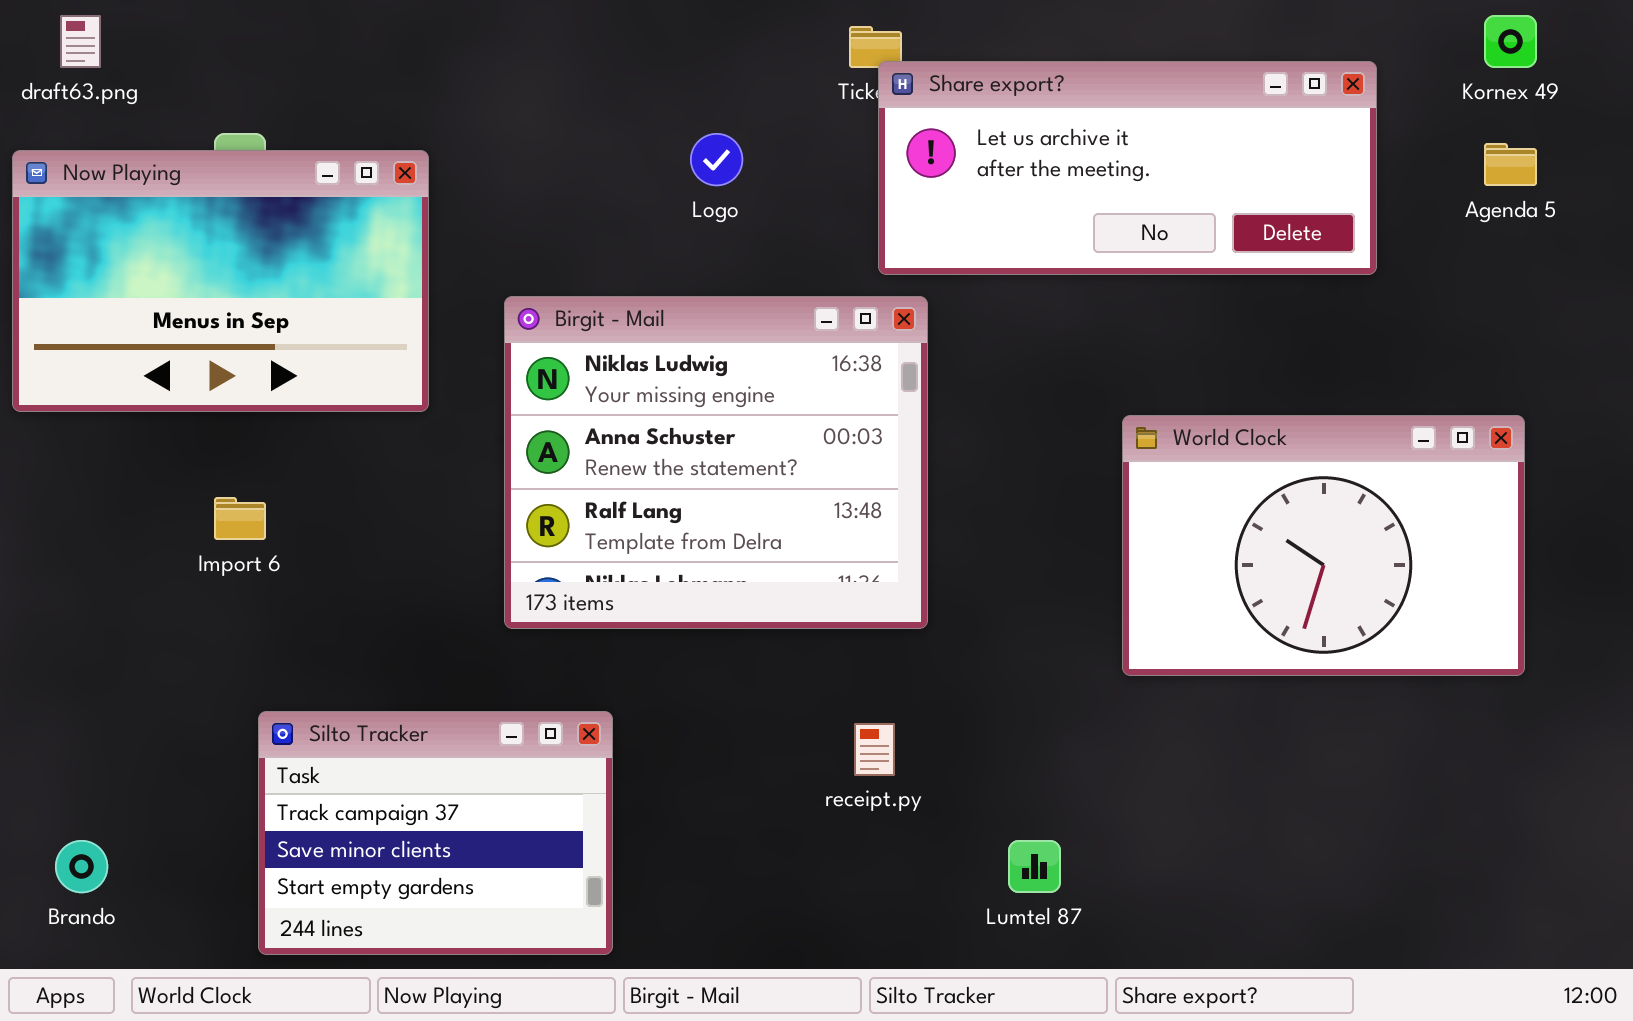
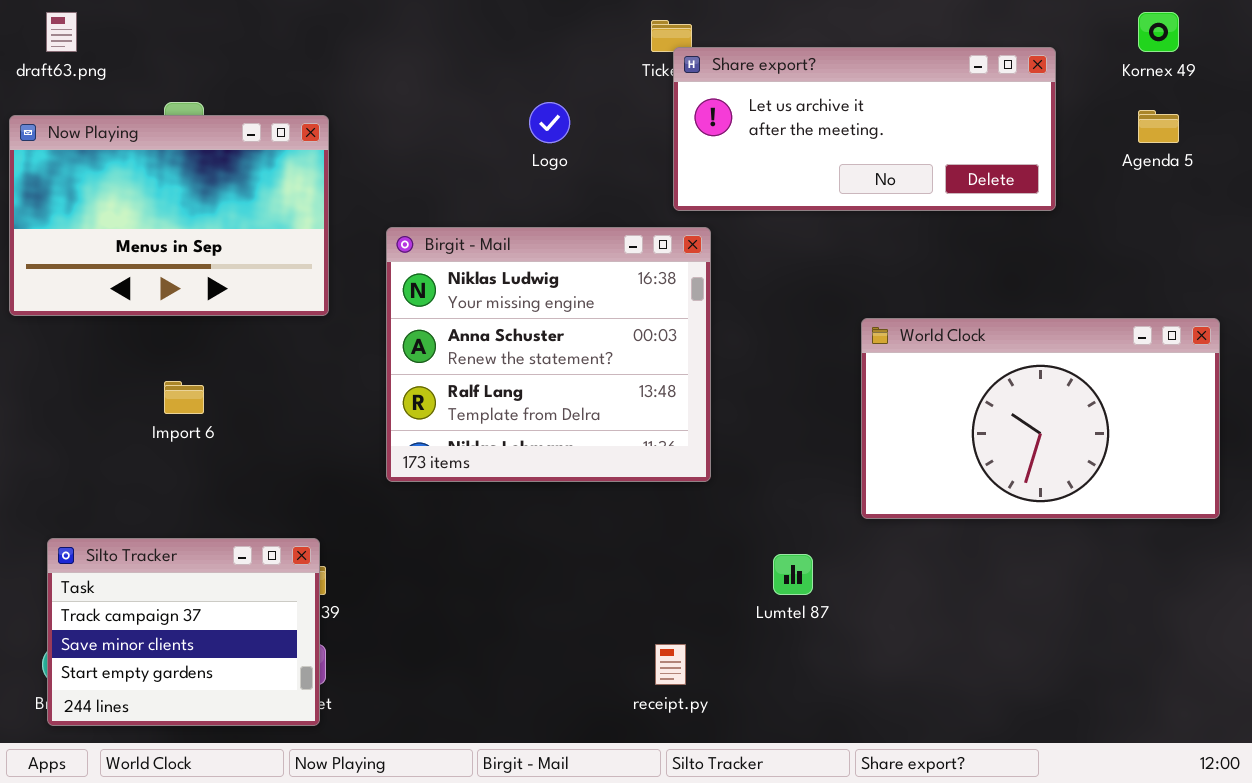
World Clock: [1122,415,1525,676] -> [861,318,1220,519], resized
Silto Tracker: [258,711,613,955] -> [47,538,320,726], moved
receipt.py: [854,723,895,776] -> [655,644,686,685], moved
Lumtel 87: [1008,840,1061,893] -> [773,554,813,595], moved

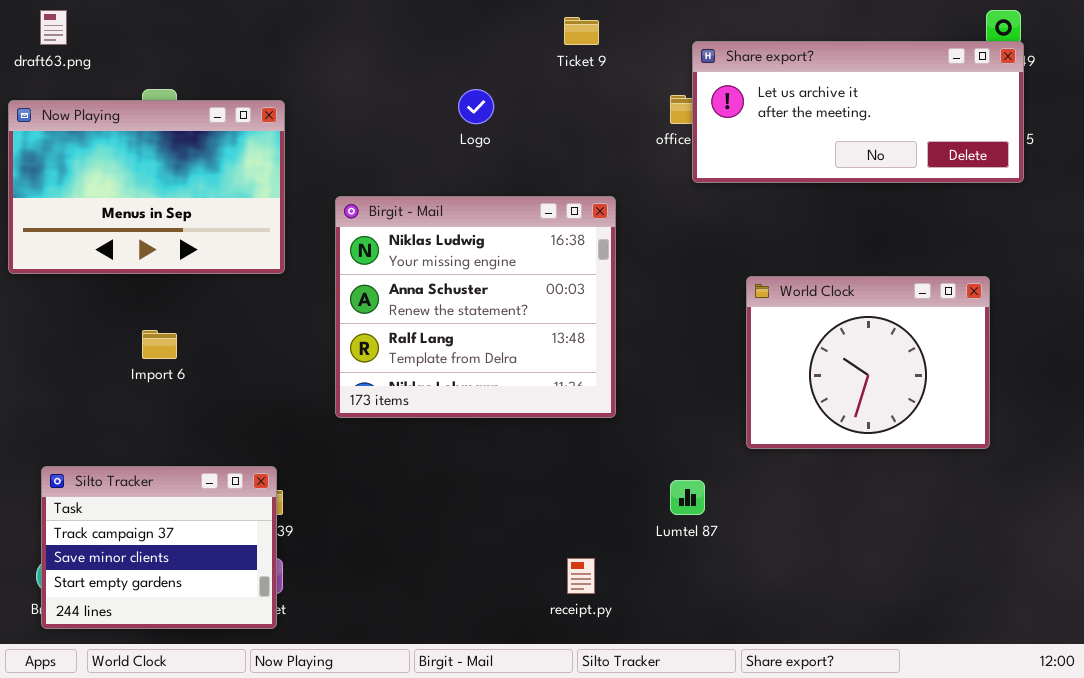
Share export?: [673,47,1056,211] -> [692,41,1024,183], moved
World Clock: [861,318,1220,519] -> [746,276,990,449], resized

